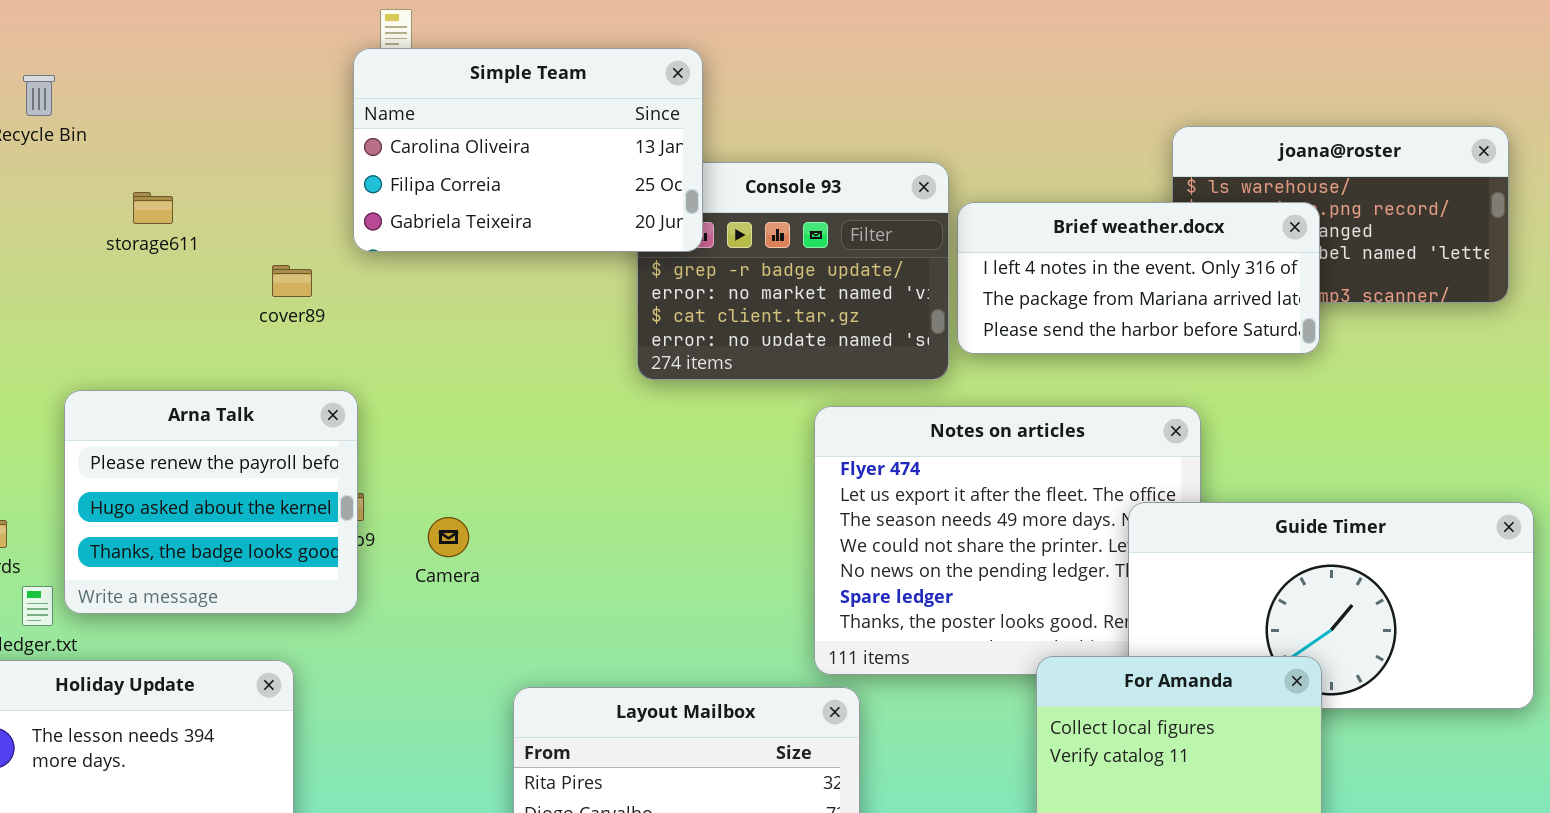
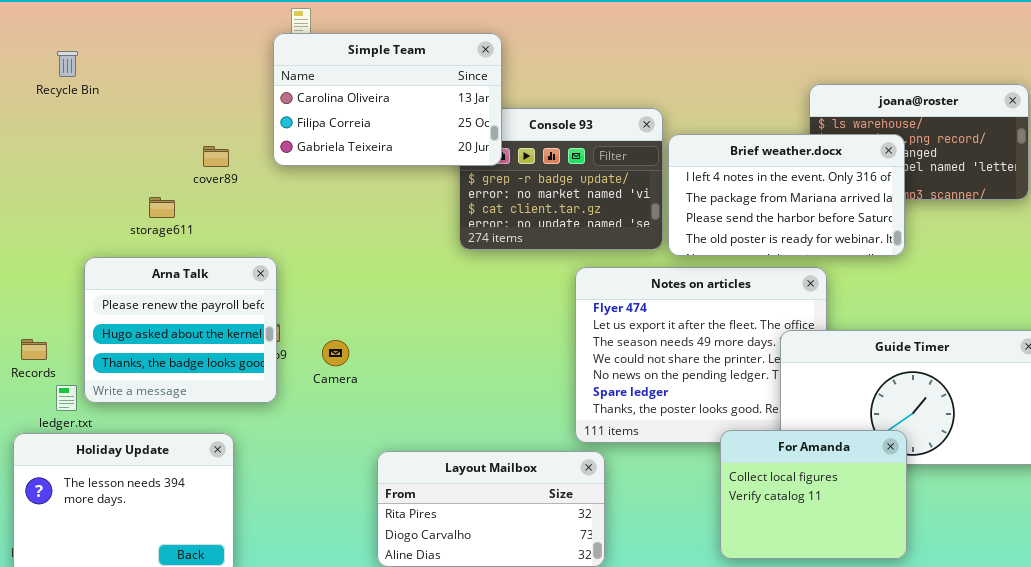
storage611: [133,192,173,224] -> [149,197,175,218], moved
Brief weather.docx: [957,202,1320,354] -> [668,134,905,256], resized
cover89: [272,265,312,297] -> [203,146,229,167], moved

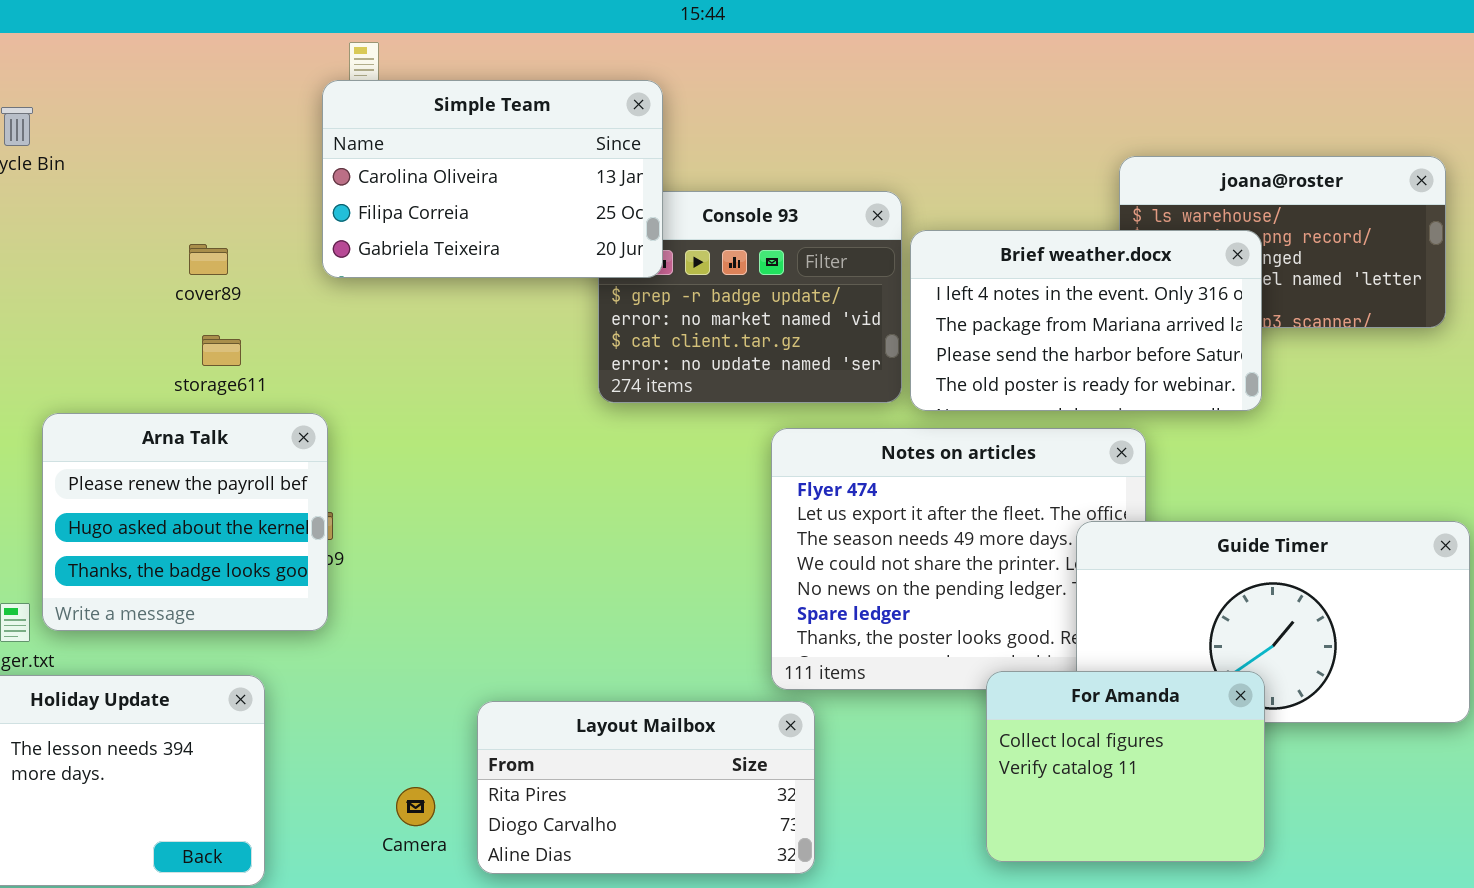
cover89: [203,146,229,167] -> [189,244,228,275], moved
storage611: [149,197,175,218] -> [202,335,241,366], moved
Camera: [322,340,349,366] -> [396,787,435,826], moved

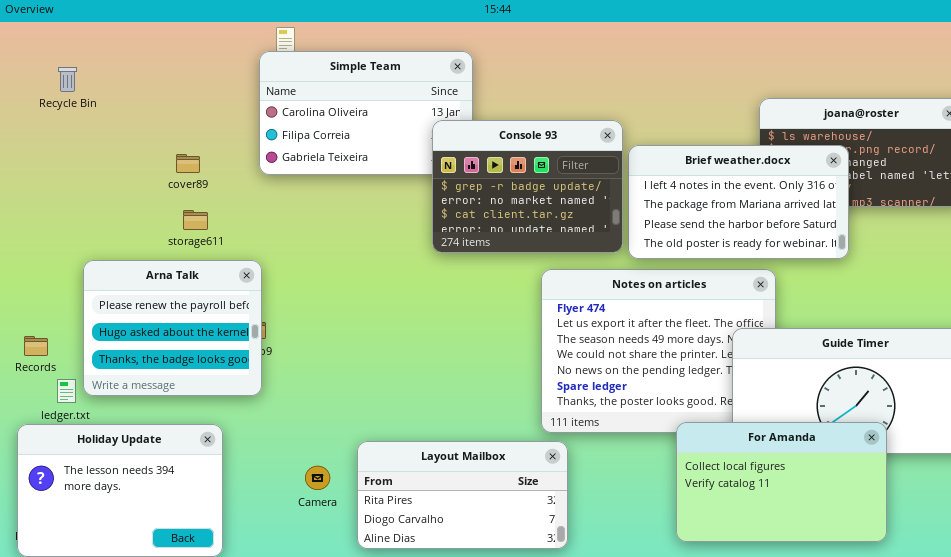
Console 93: [598,191,902,403] -> [432,120,623,253], raised
For Amanda: [986,671,1265,862] -> [676,422,887,542], resized
Camera: [396,787,435,826] -> [305,466,330,490], moved

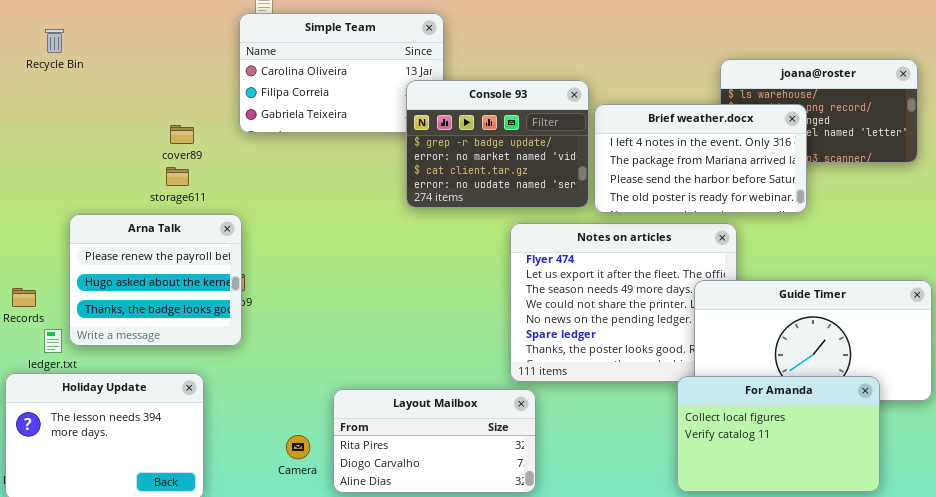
cover89: [176,154,200,173] -> [170,125,194,144], moved
For Amanda: [676,422,887,542] -> [677,376,880,492], moved
Camera: [305,466,330,490] -> [286,435,310,459], moved

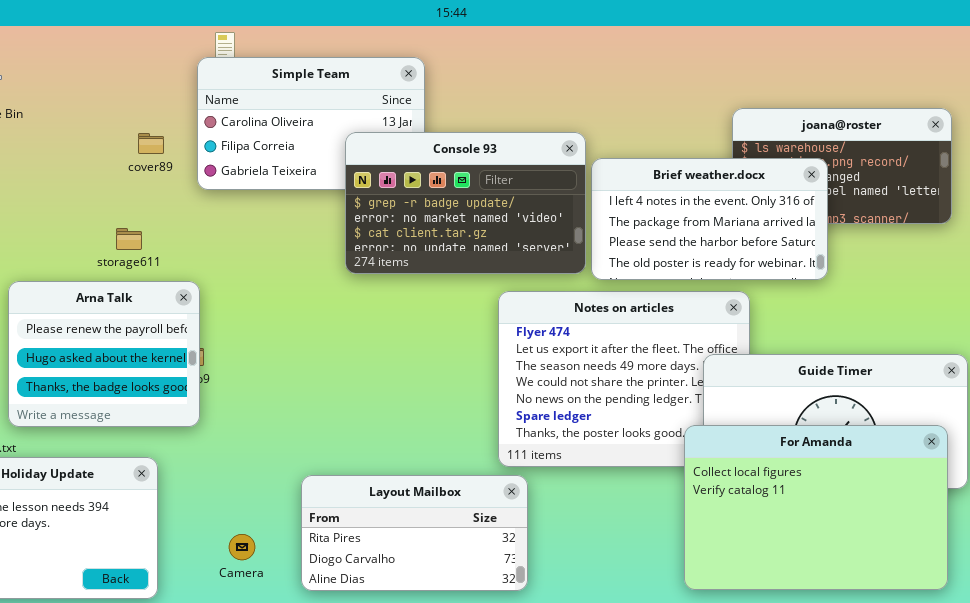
Console 93: [406,80,589,208] -> [345,132,586,274], resized
cover89: [170,125,194,144] -> [138,133,164,154], moved
For Amanda: [677,376,880,492] -> [684,425,948,590], resized
Camera: [286,435,310,459] -> [229,534,255,560], moved

